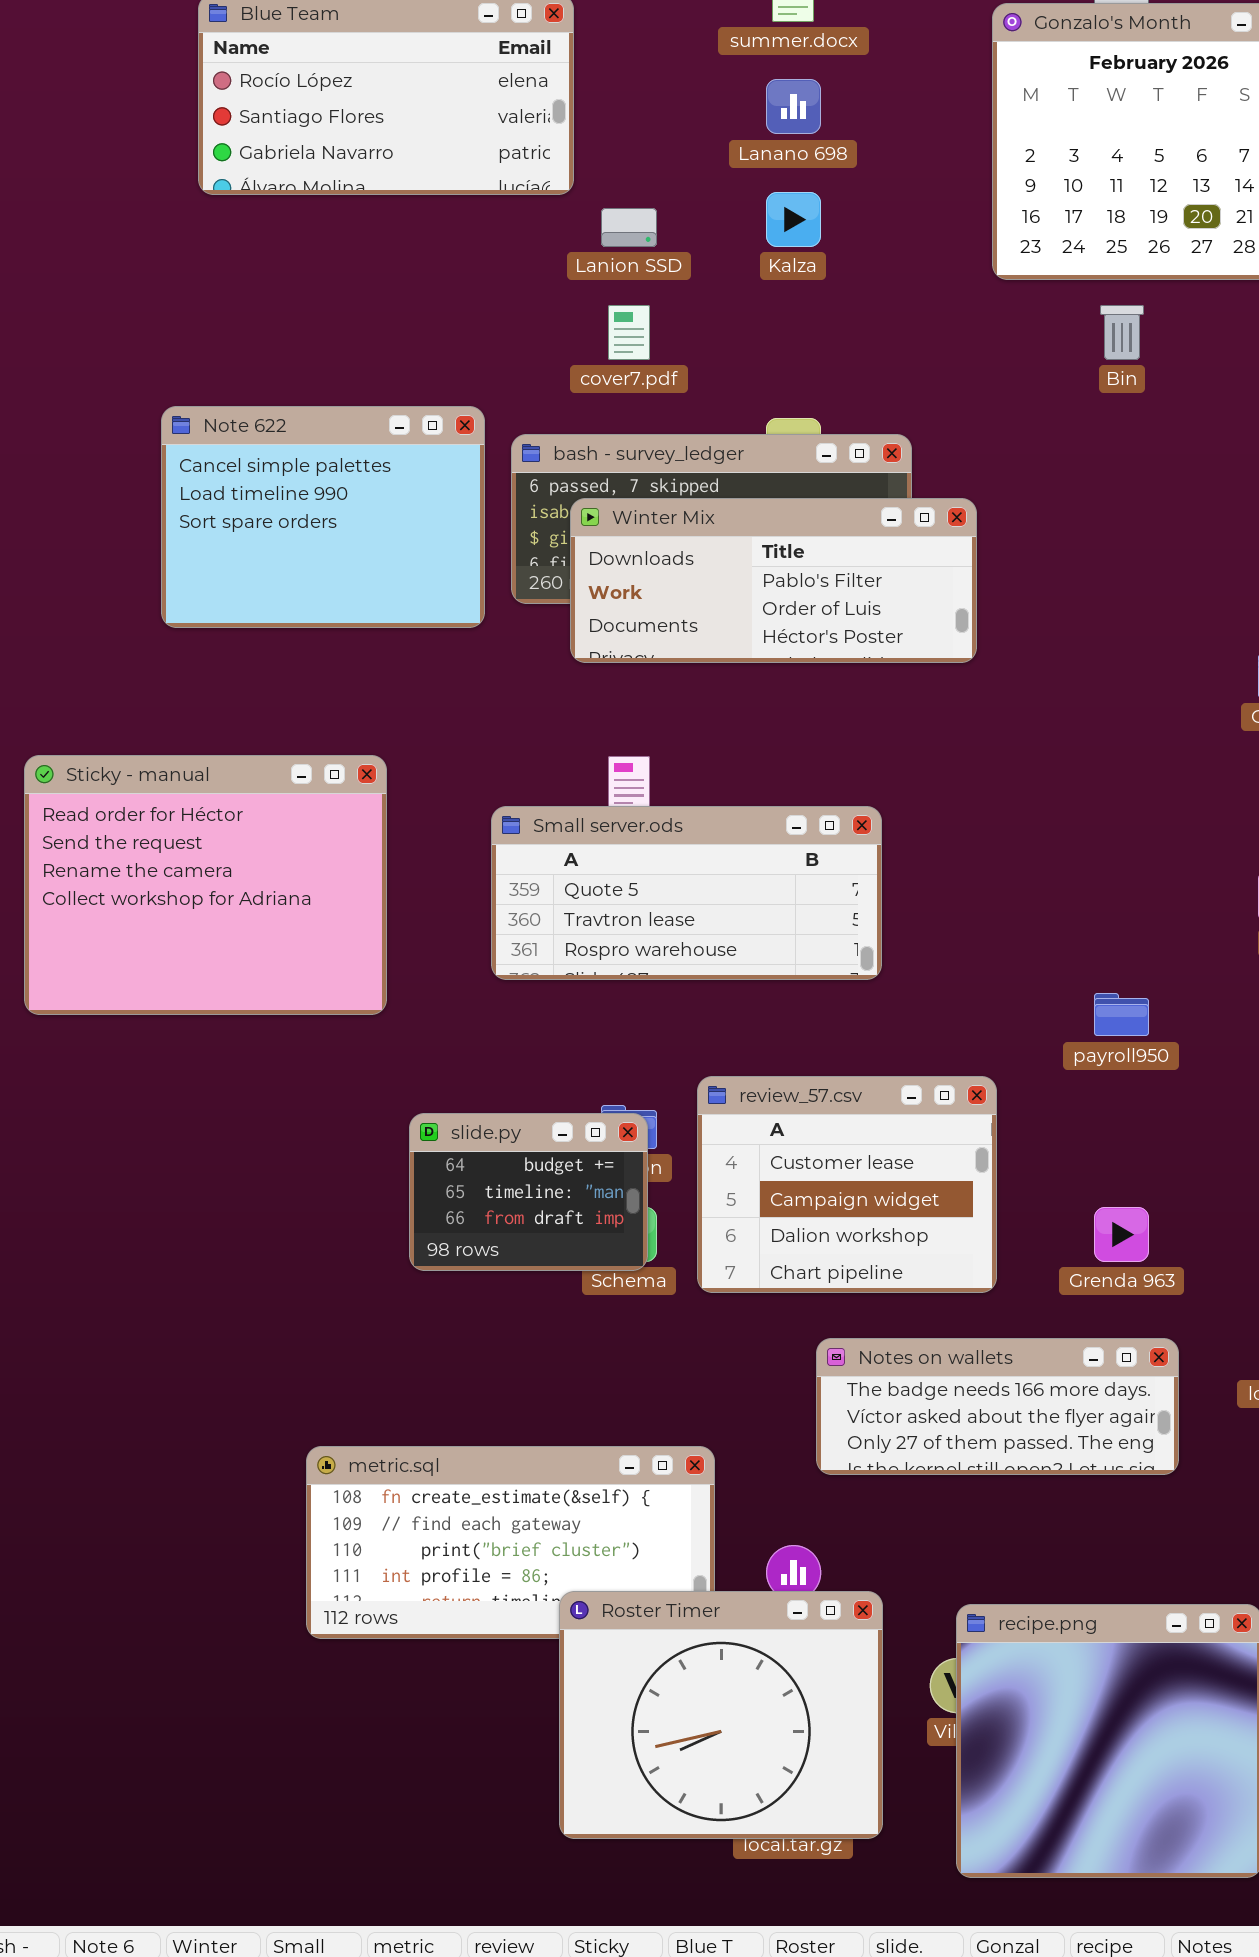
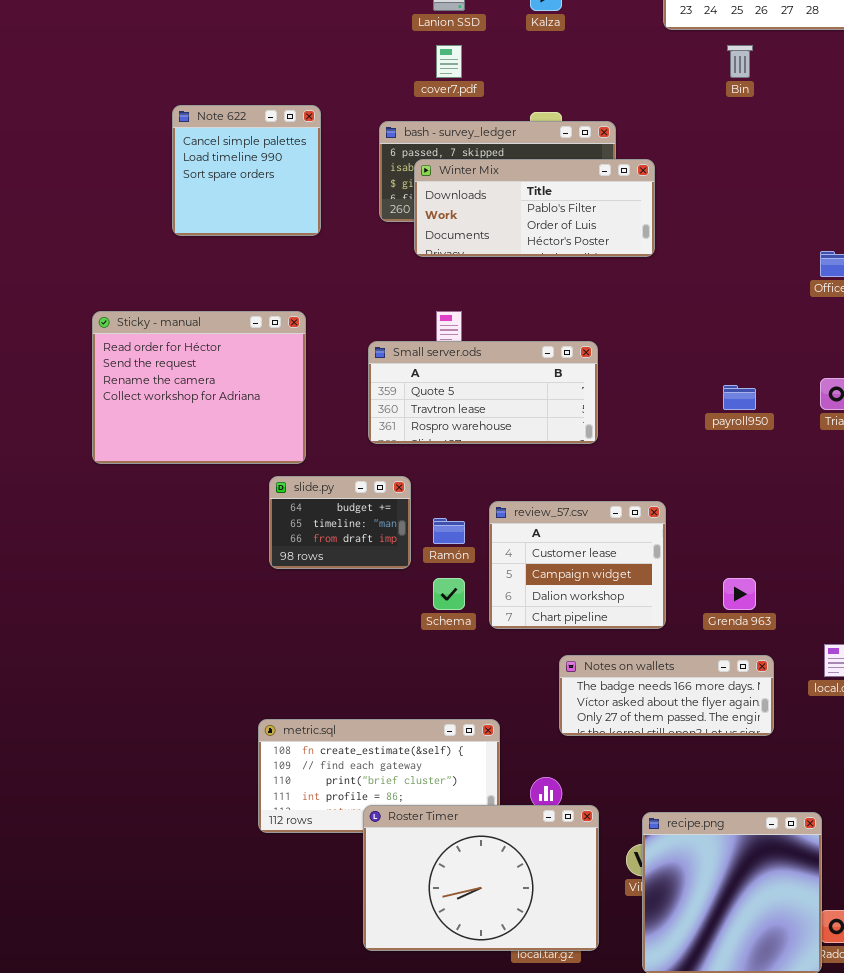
Note 622: [161,406,485,628] -> [172,105,321,236], resized
payroll950: [1094,993,1149,1036] -> [723,385,756,410], moved
slide.py: [409,1113,648,1271] -> [269,476,411,569], moved
Roster Timer: [559,1591,883,1839] -> [363,805,599,951], resized

